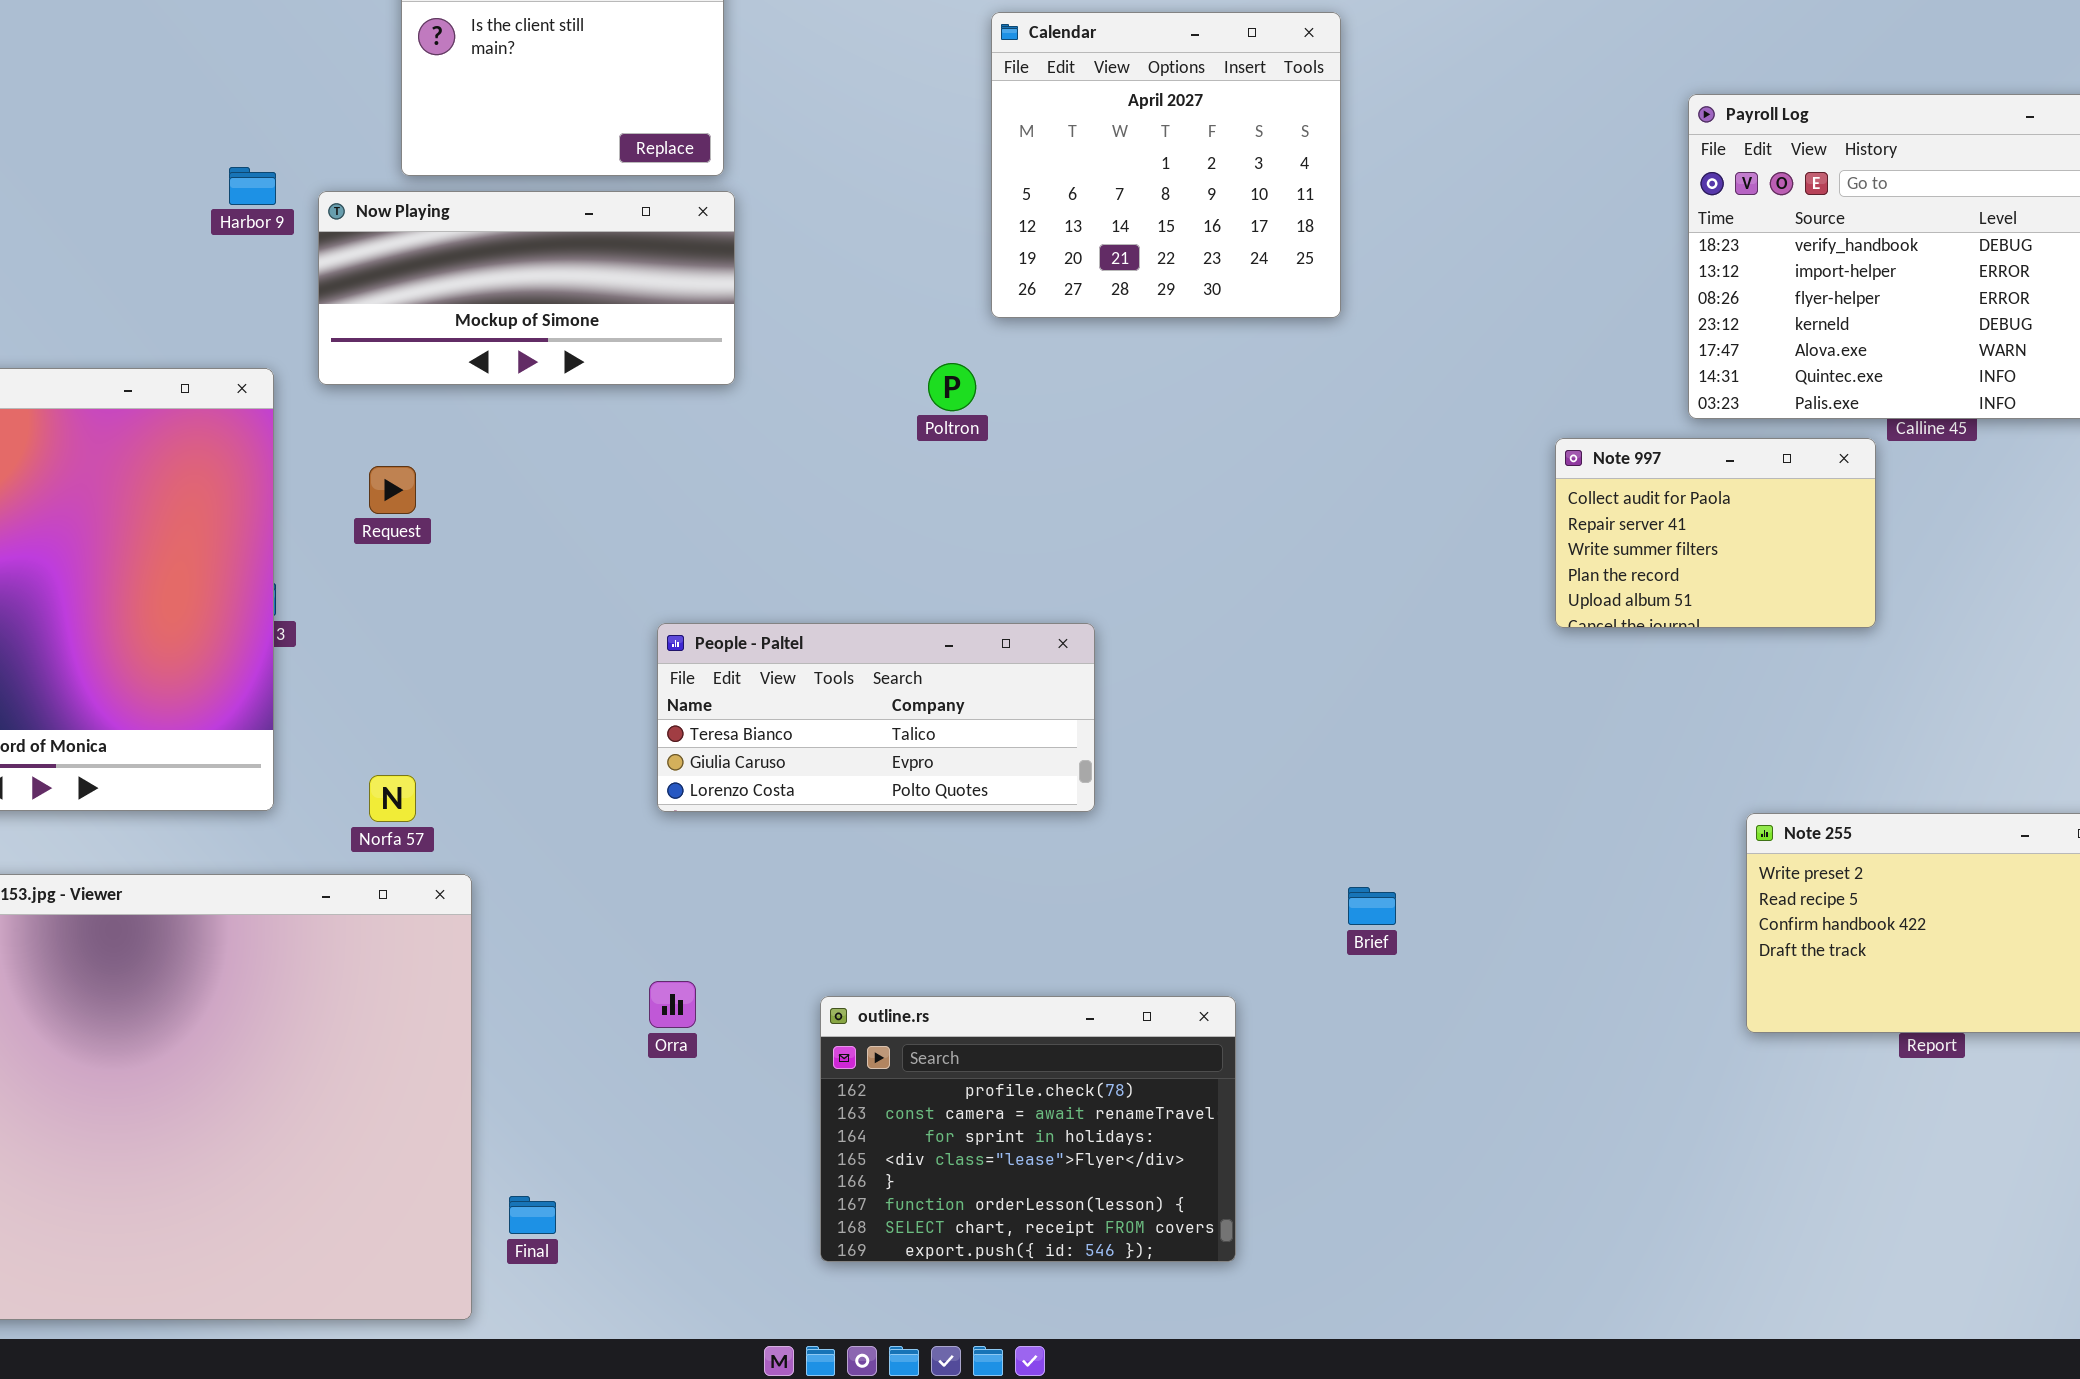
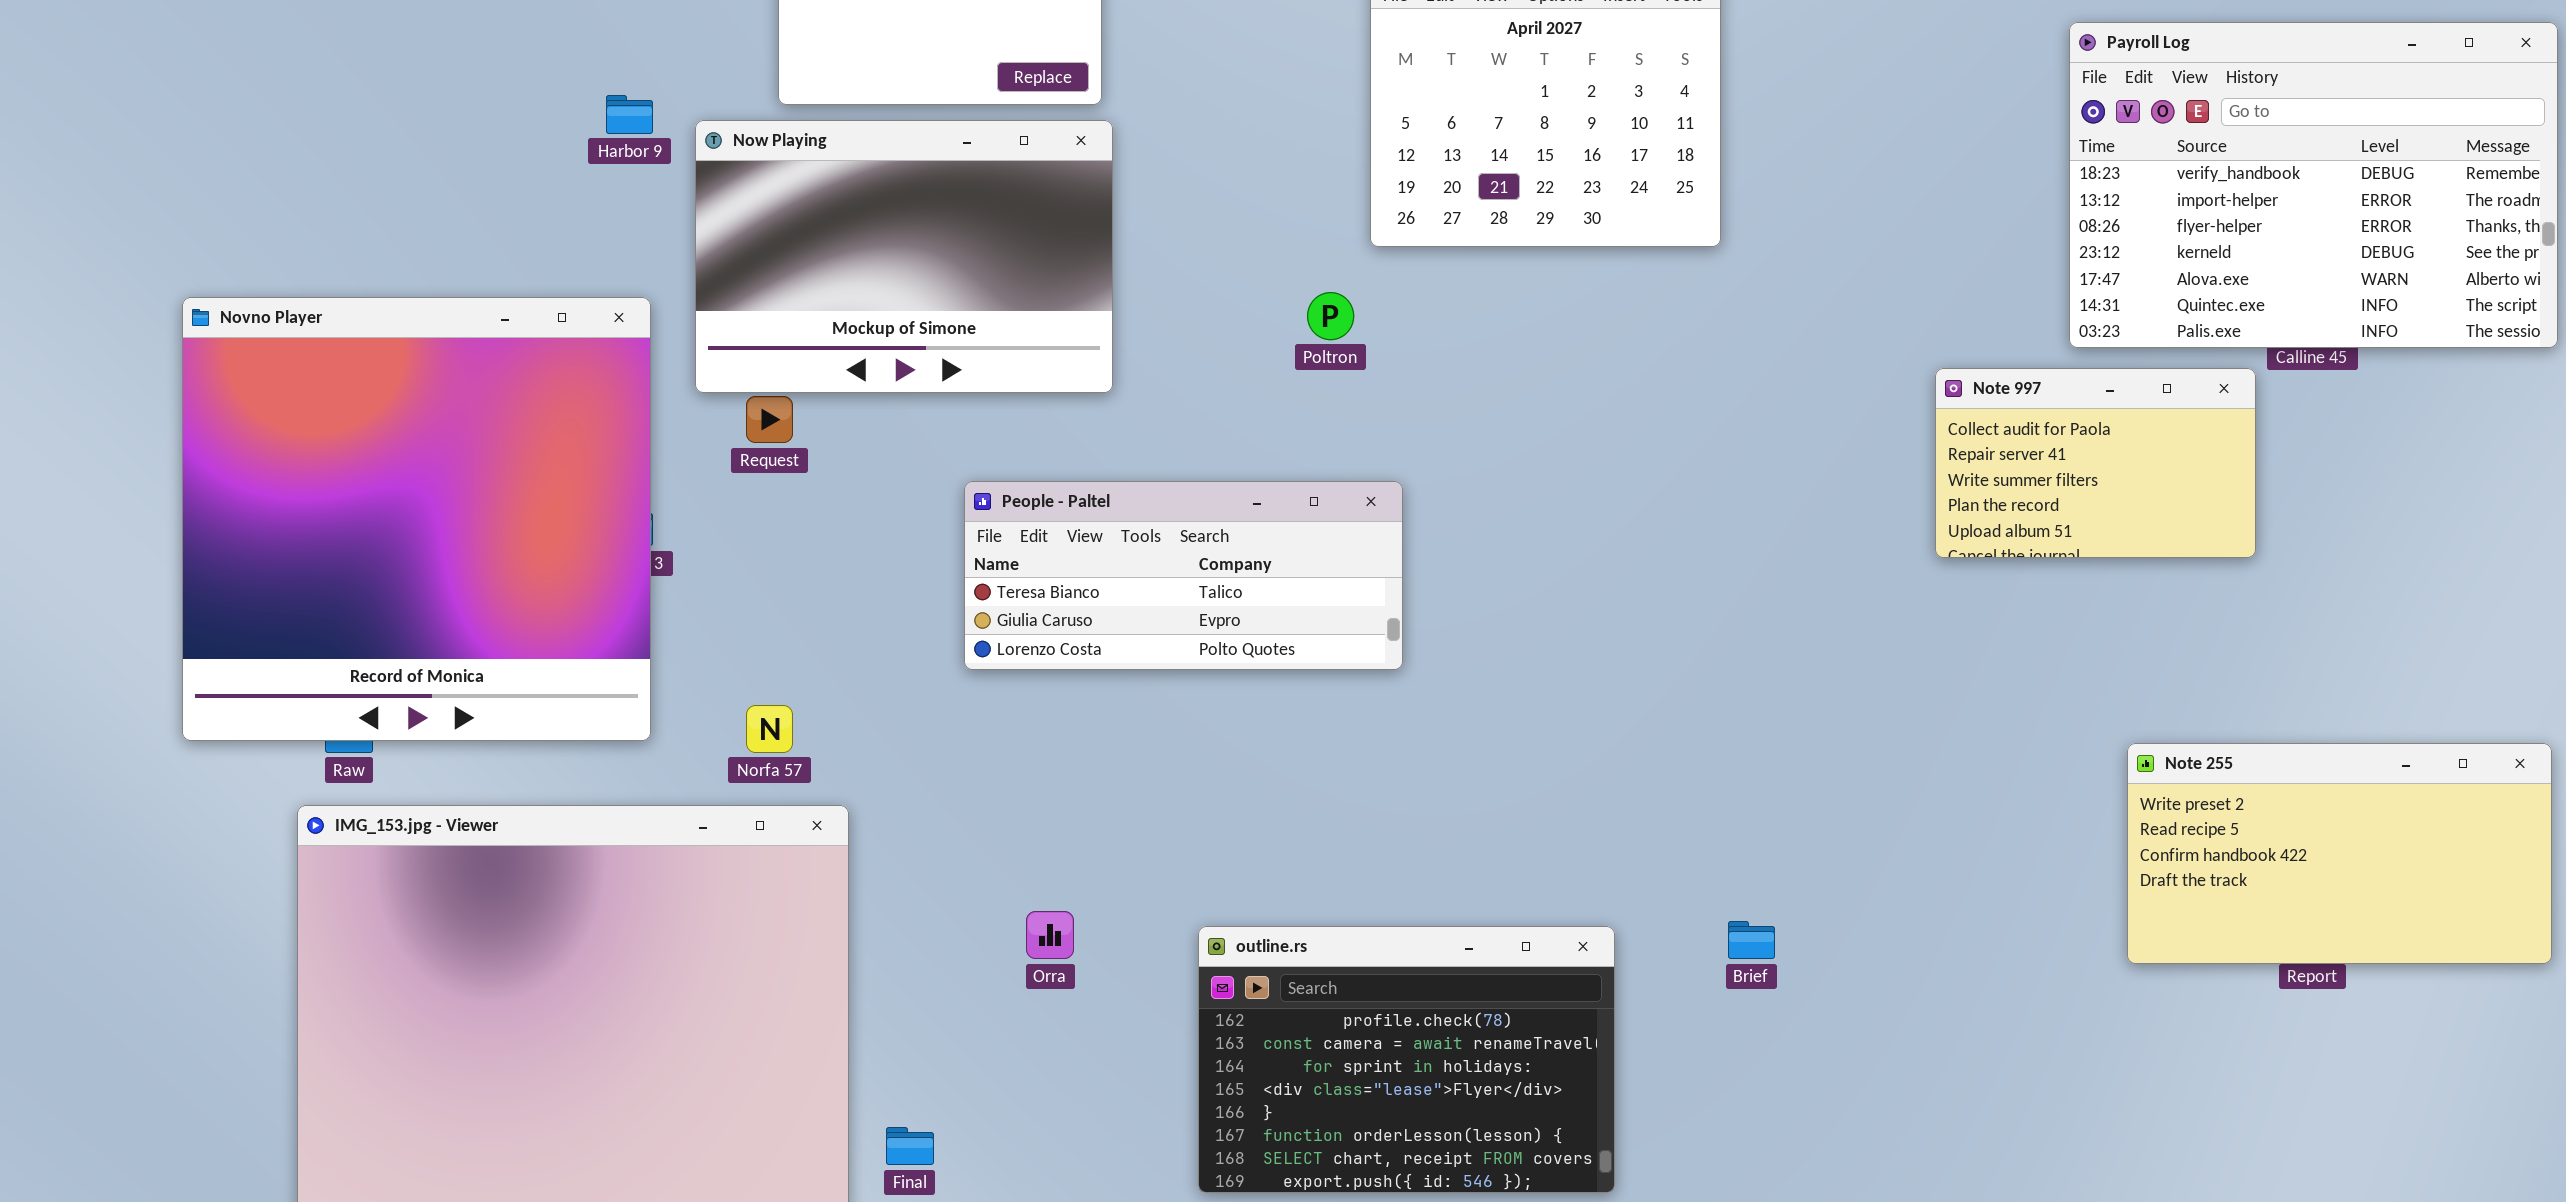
Now Playing: [318,191,735,385] -> [695,120,1113,393], resized
People - Paltel: [657,623,1095,812] -> [964,481,1403,670], moved
Brief: [1348,887,1396,925] -> [1728,921,1775,959], moved

